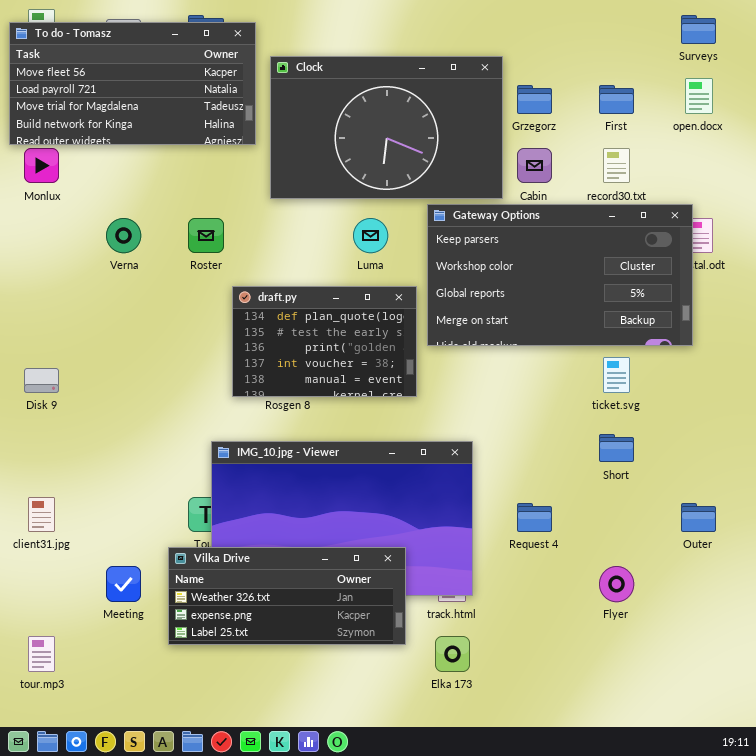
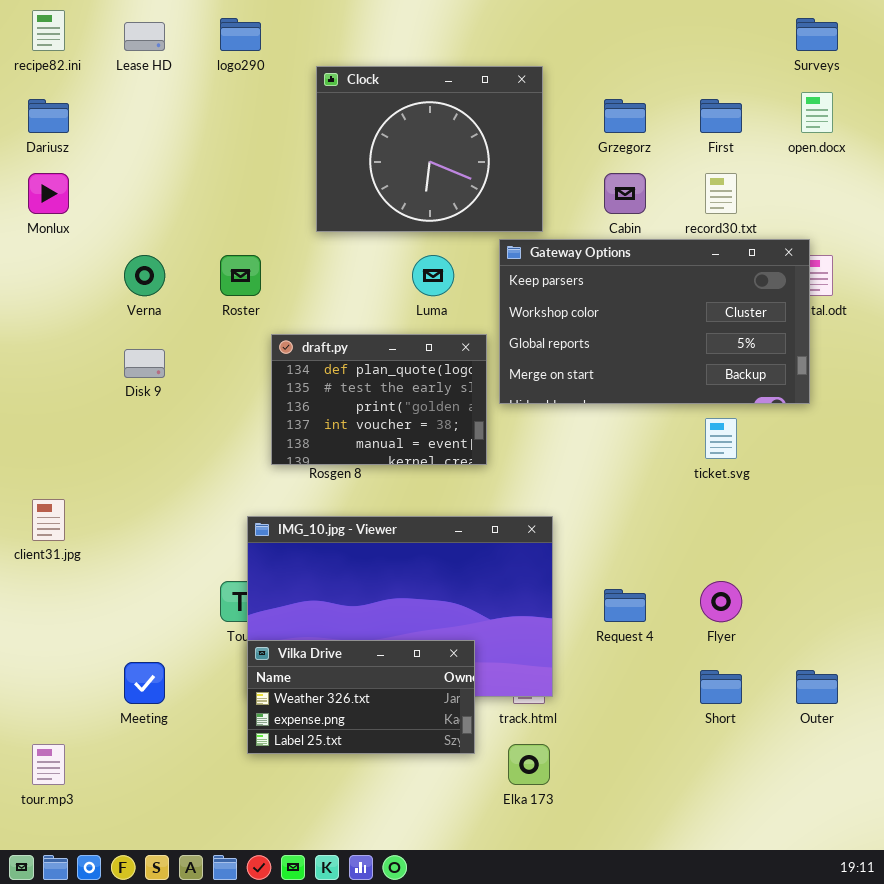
To do - Tomasz: [9,22,256,145] -> none, closed
Clock: [270,56,503,199] -> [316,66,543,232], resized
Disk 9: [24,368,59,393] -> [124,349,165,378], moved
Short: [599,434,634,462] -> [700,670,742,704], moved
client31.jpg: [28,497,55,532] -> [32,499,65,541], moved
Outer: [681,503,716,532] -> [796,670,838,704], moved
Vilka Drive: [168,547,406,645] -> [247,640,475,754], resized
Flyer: [599,566,634,602] -> [700,581,742,622], moved

